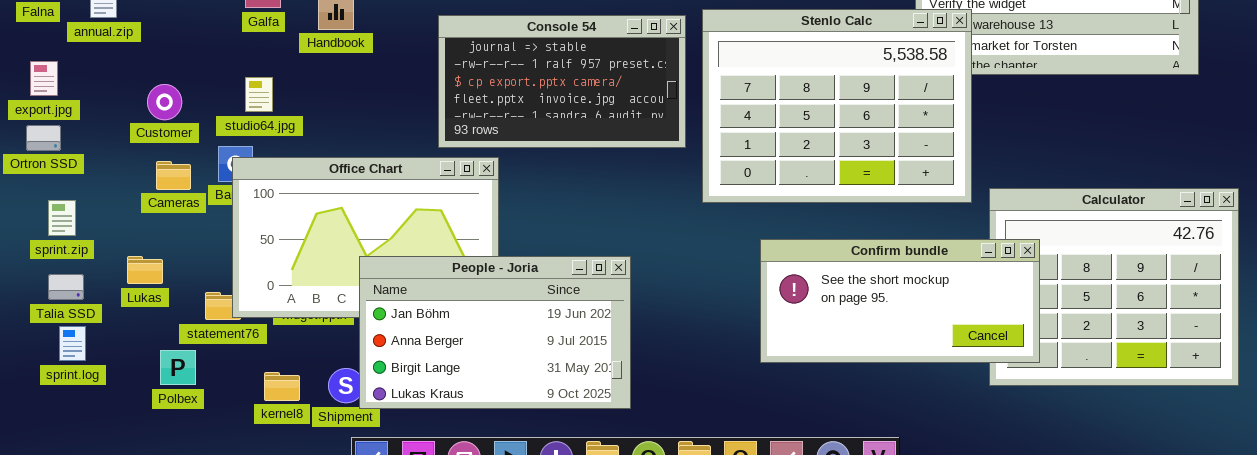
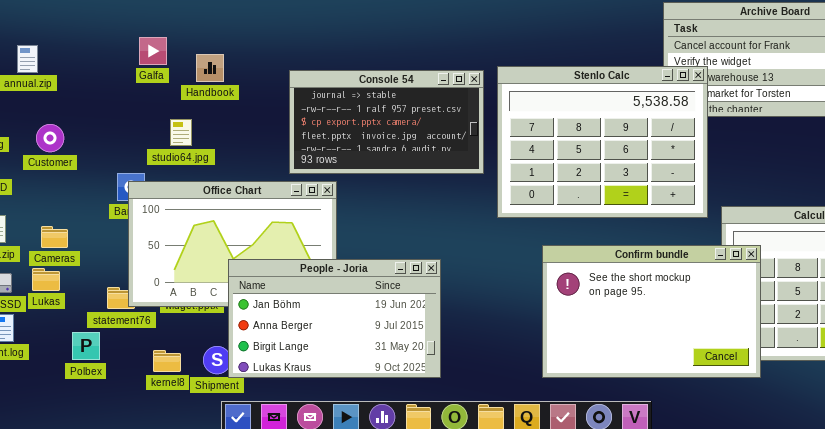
studio64.jpg: [245,77,273,112] -> [170,119,192,146], moved
Customer: [147,84,182,120] -> [36,124,64,152], moved
Cameras: [156,161,191,190] -> [41,226,68,248], moved
Confirm bundle: [760,239,1040,363] -> [542,245,761,378], resized
Lukas: [127,256,163,284] -> [32,268,60,291], moved

